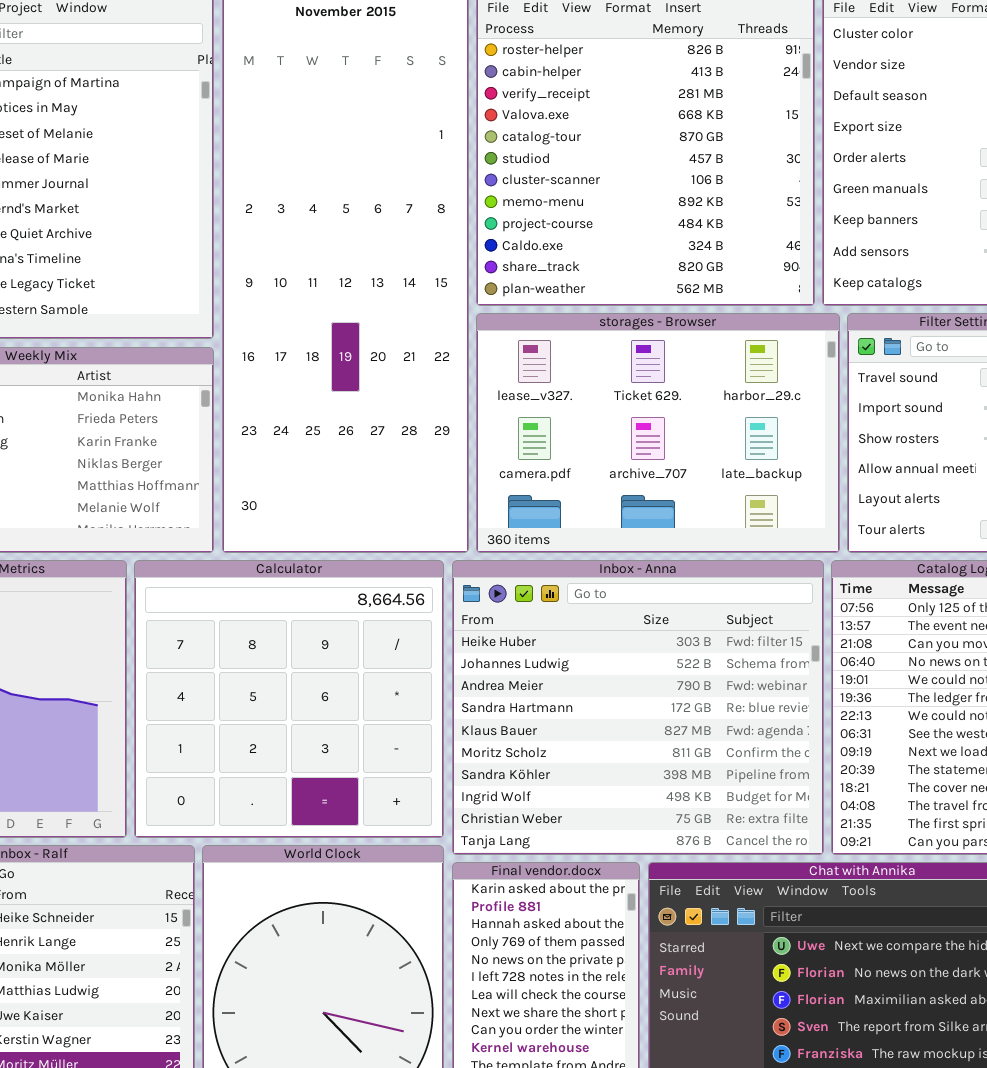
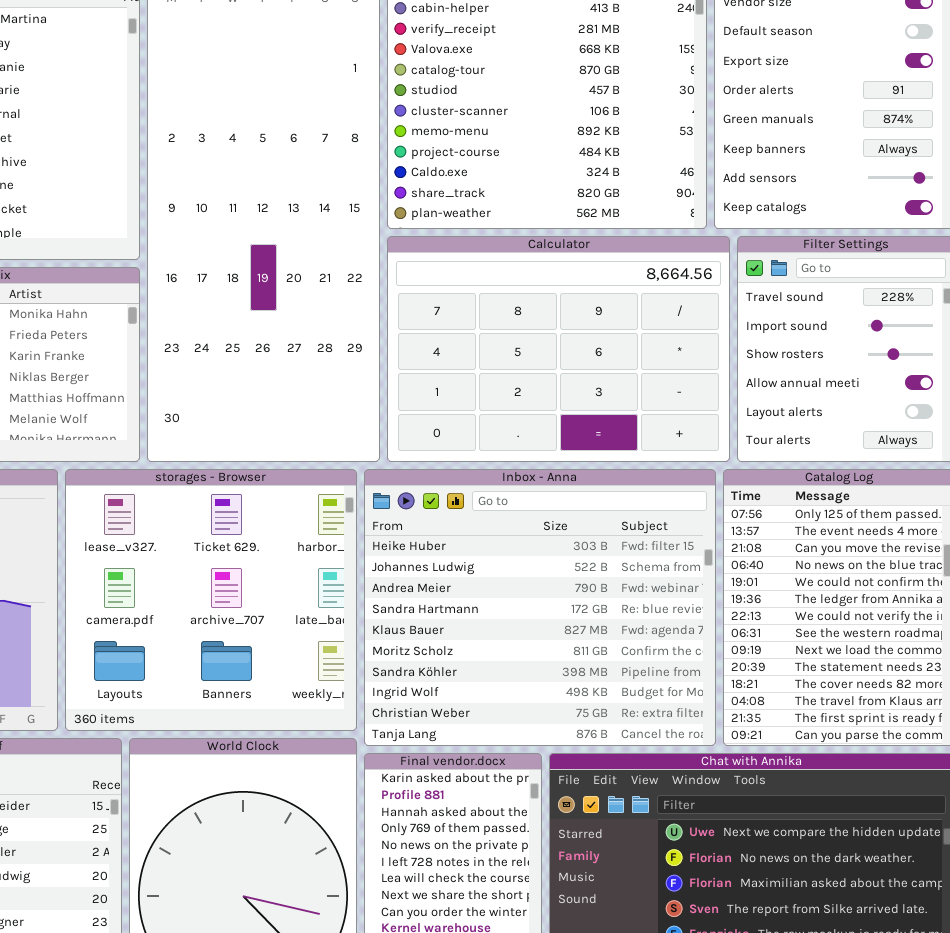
storages - Browser: [476,313,840,553] -> [65,469,357,731], moved, resized
Calculator: [134,560,444,838] -> [387,236,730,462], moved, resized

